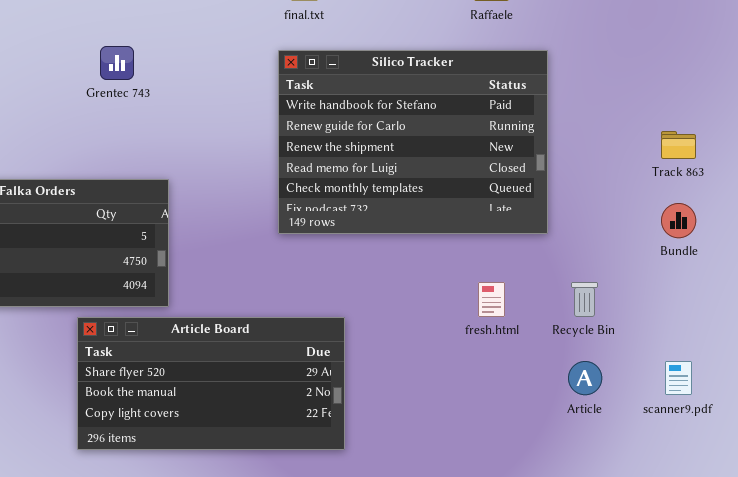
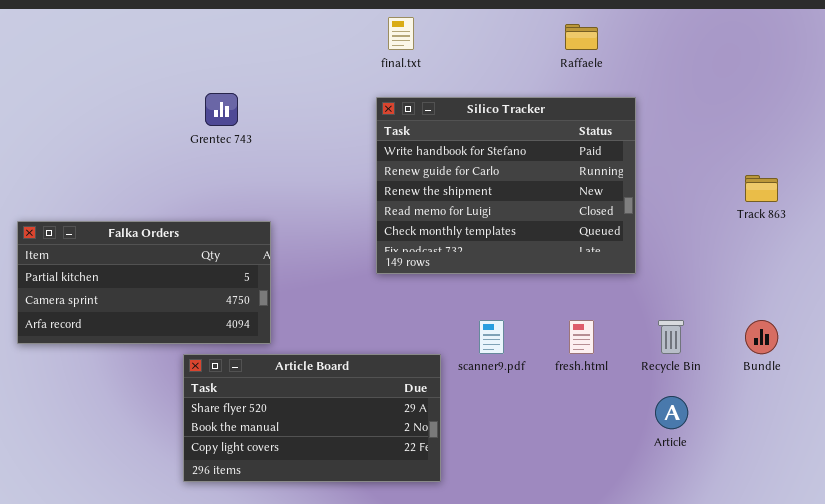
Bundle: [661,203,696,238] -> [745,320,778,354], moved
scanner9.pdf: [665,361,692,395] -> [479,320,504,354], moved

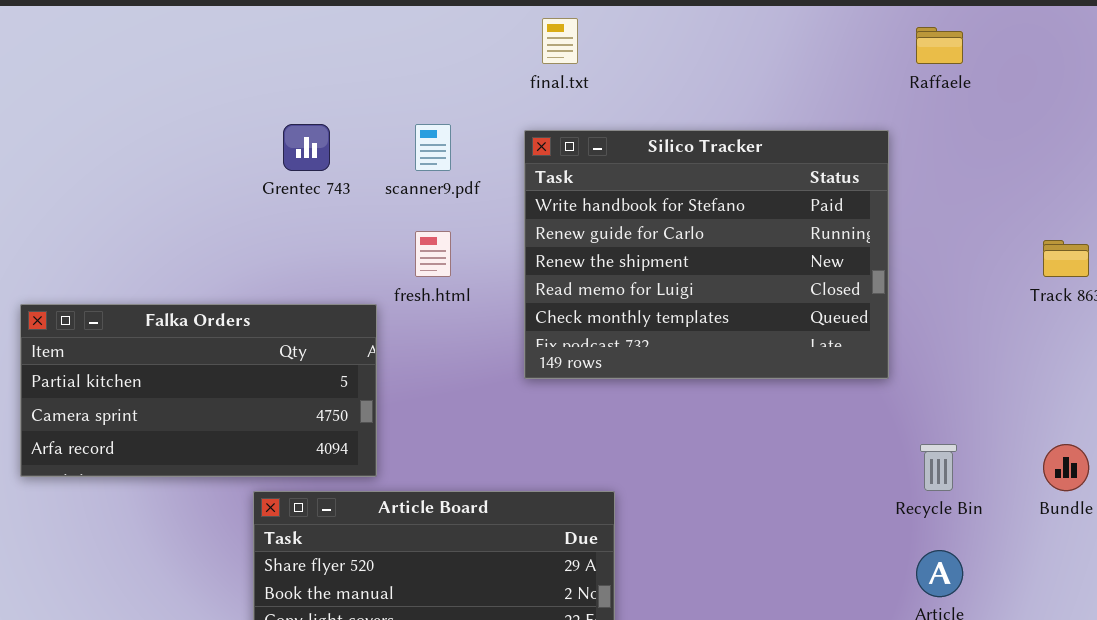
Raffaele: [565,24,598,50] -> [916,27,963,64], moved
scanner9.pdf: [479,320,504,354] -> [415,124,451,171], moved
fresh.html: [569,320,594,354] -> [415,231,451,277], moved

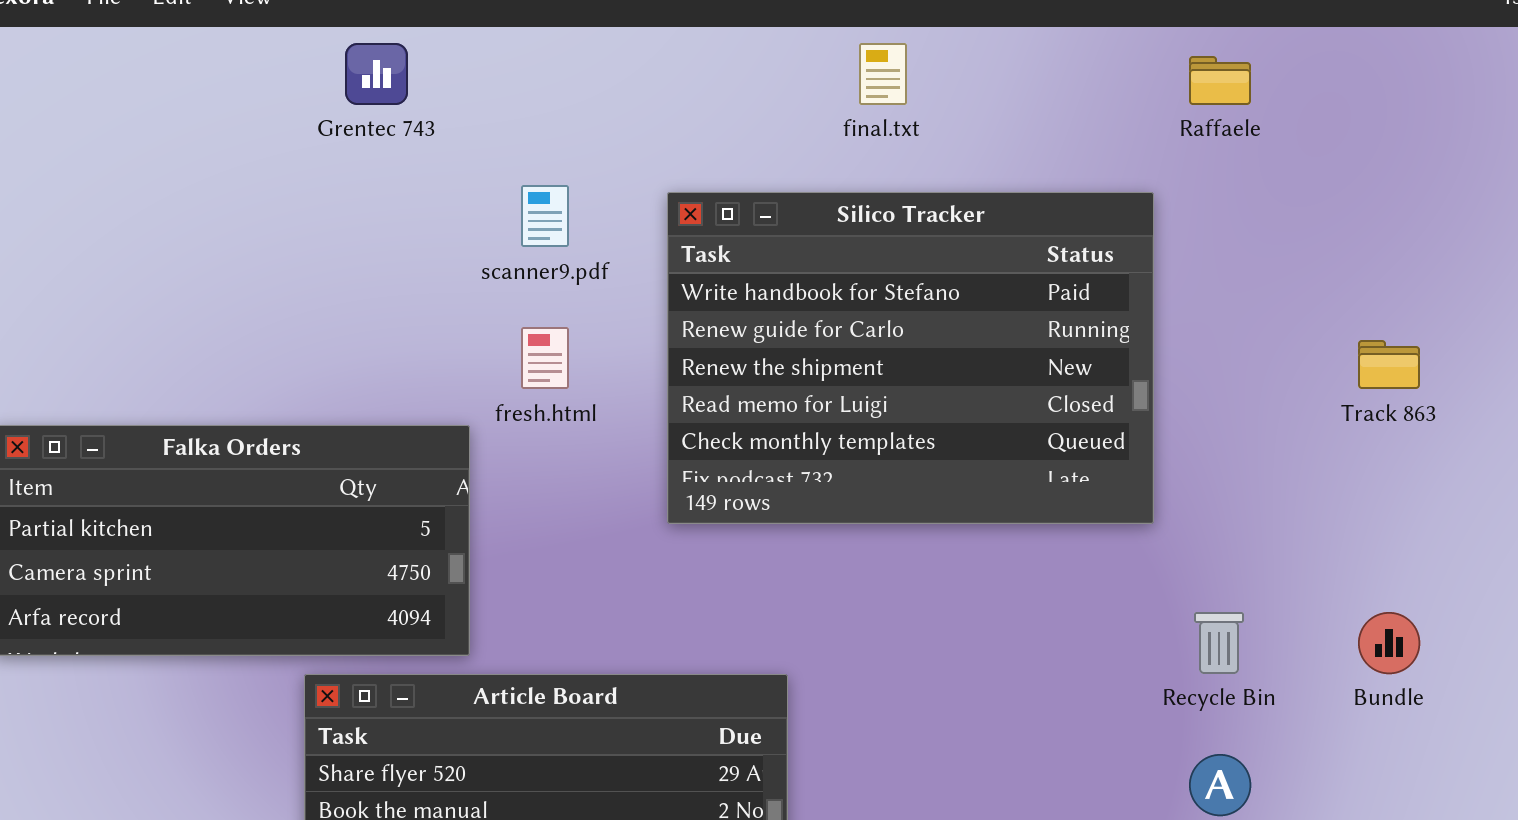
final.txt: [542,18,578,64] -> [859,43,907,105], moved
Grentec 743: [283,124,330,171] -> [345,43,408,105], moved

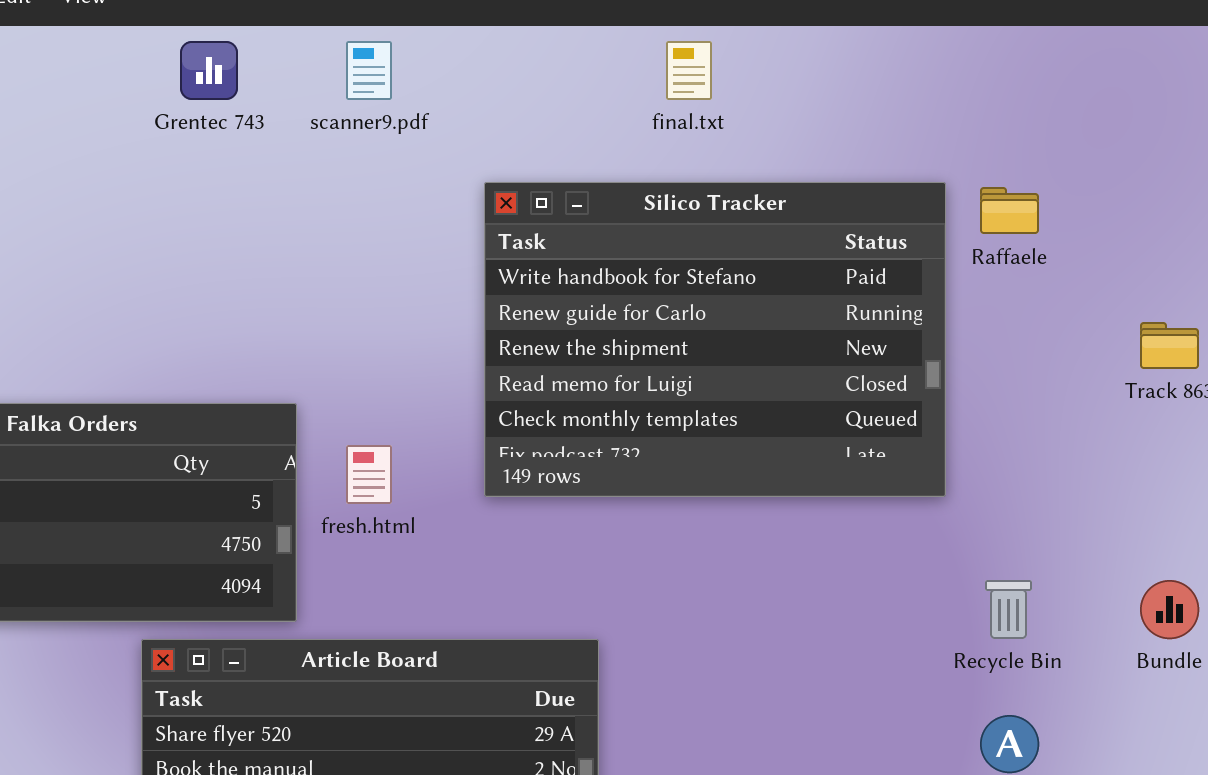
Raffaele: [1189,56,1251,105] -> [980,187,1039,234], moved
scanner9.pdf: [521,185,569,247] -> [346,41,392,100], moved
fresh.html: [521,327,569,389] -> [346,445,392,504], moved

